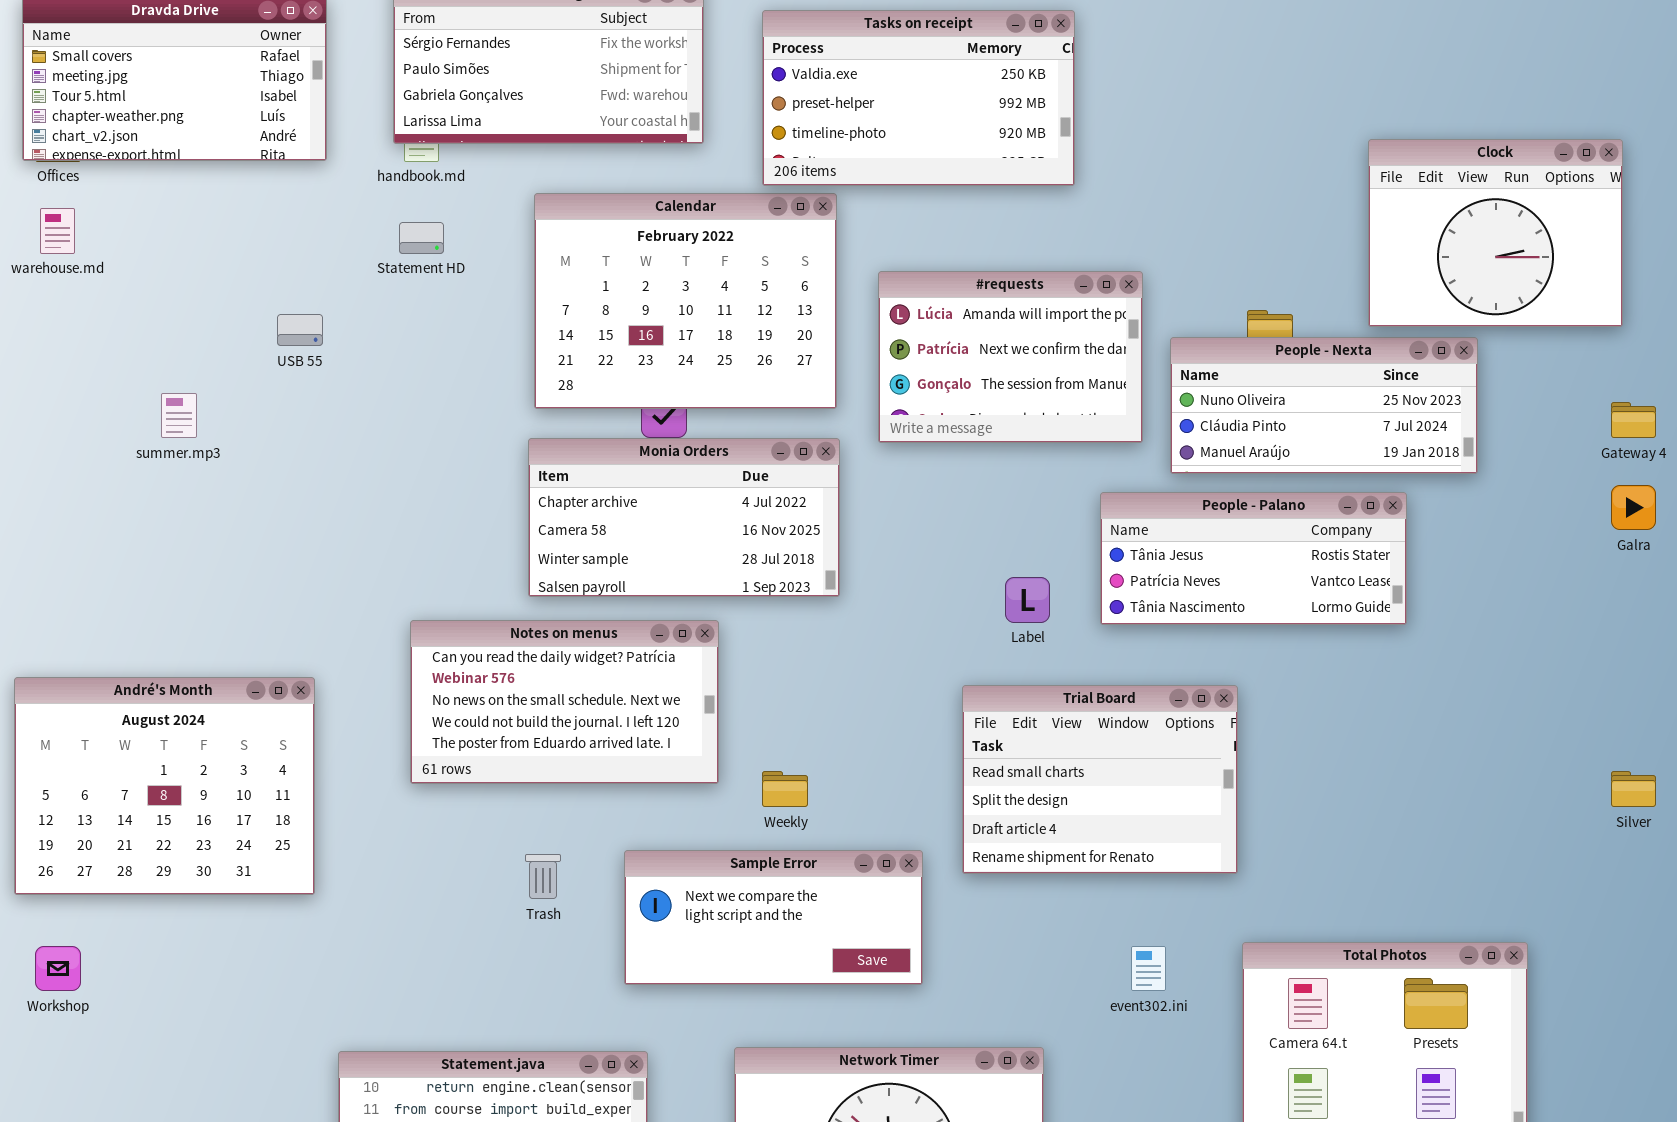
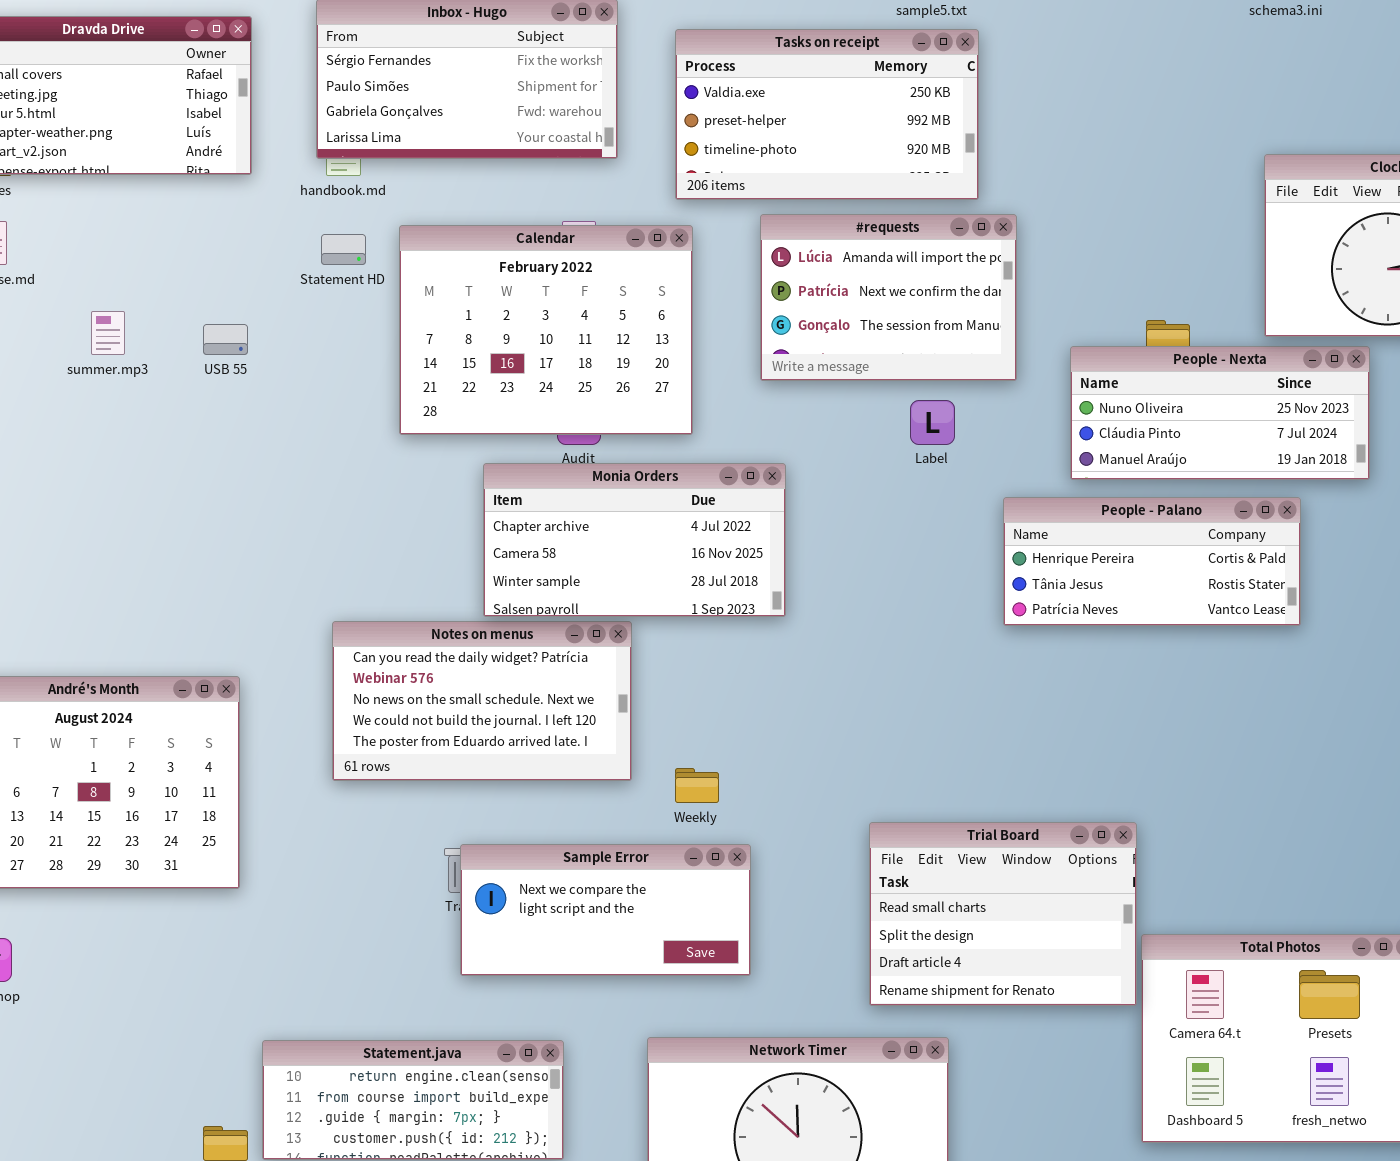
Calendar: [534,193,837,409] -> [399,225,693,435], moved
#requests: [878,271,1143,443] -> [760,214,1017,381], moved
summer.mp3: [161,393,197,438] -> [91,311,125,355], moved
Monia Orders: [528,438,840,597] -> [483,463,786,617], moved
People - Palano: [1100,492,1407,625] -> [1003,497,1301,626], scrolled up 1 row
Label: [1005,577,1050,623] -> [910,400,955,445], moved
Trial Board: [962,685,1238,874] -> [869,822,1137,1006], moved
Sample Error: [624,850,923,985] -> [460,844,751,976], moved

